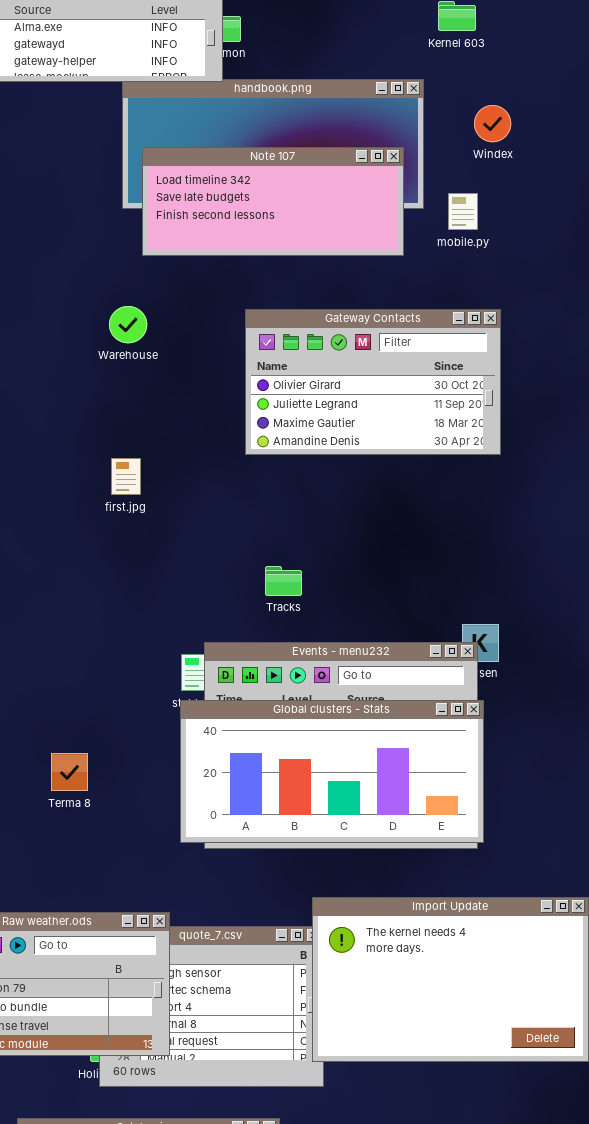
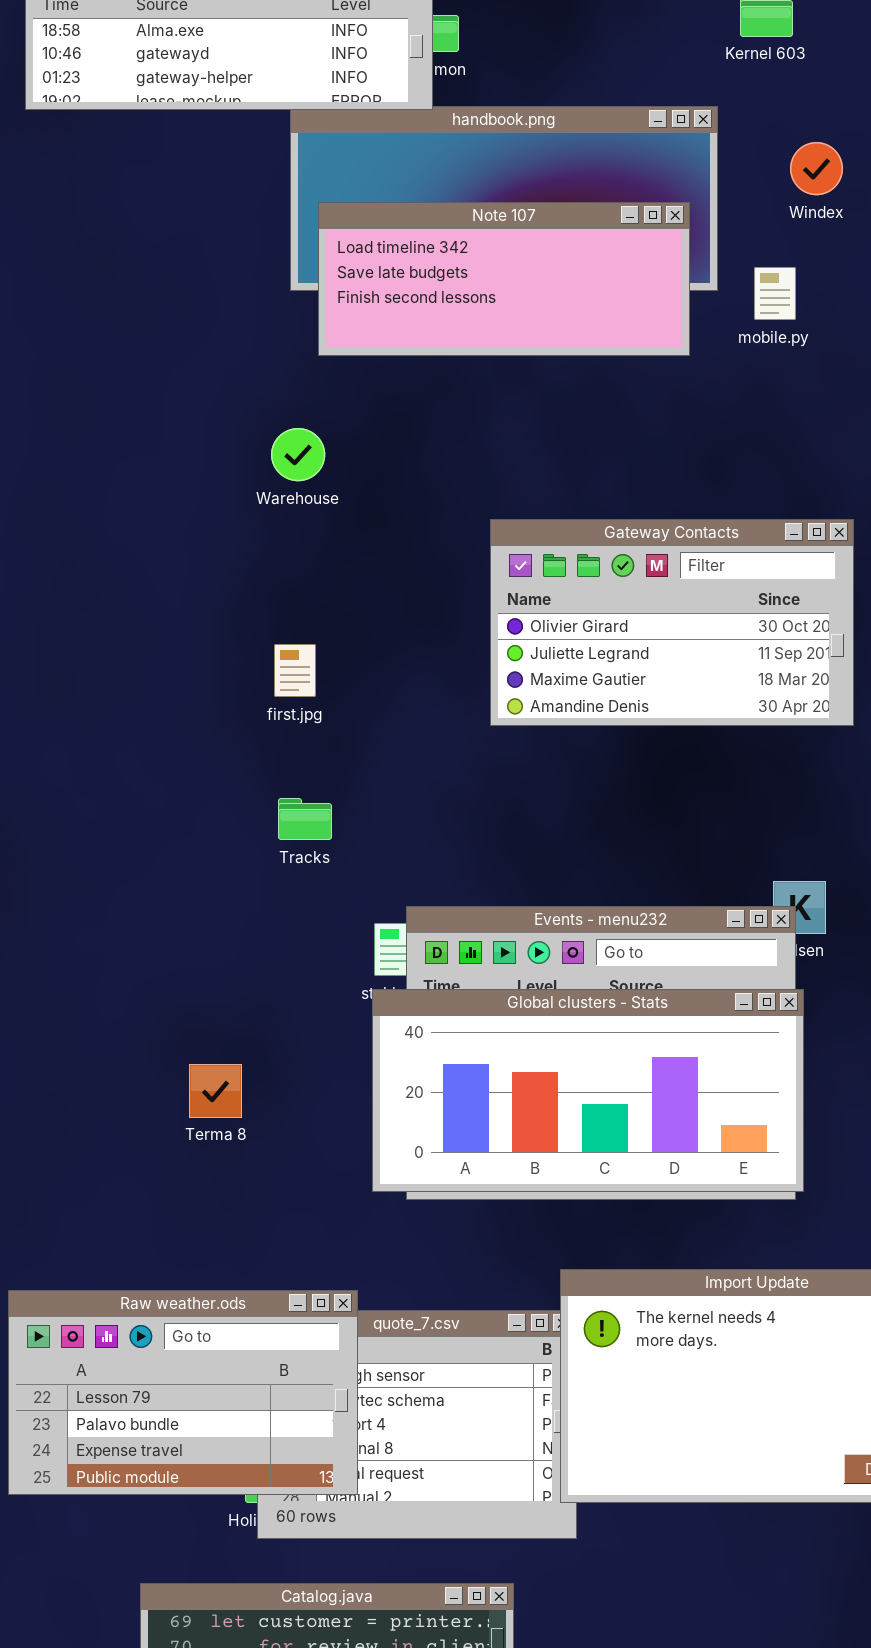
Gateway Contacts: [245,309,501,455] -> [490,519,854,726], moved
Tracks: [265,566,302,596] -> [278,798,332,840], moved

